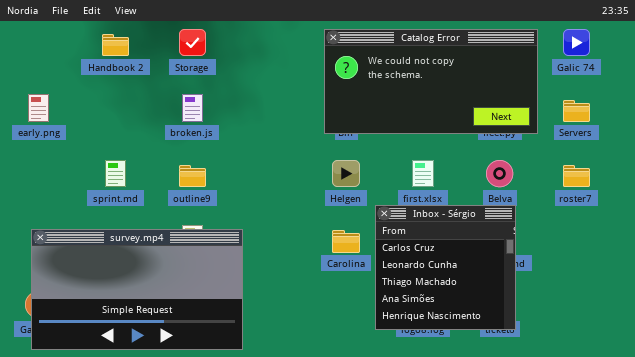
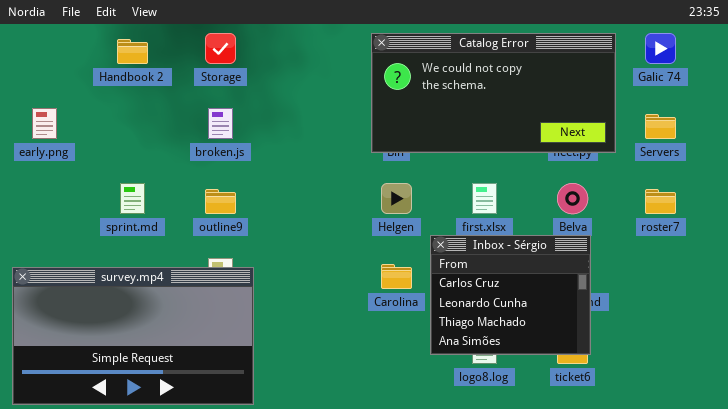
Inbox - Sérgio: [375,205,516,330] -> [430,235,591,355], resized
survey.mp4: [31,229,243,350] -> [12,267,254,405], moved

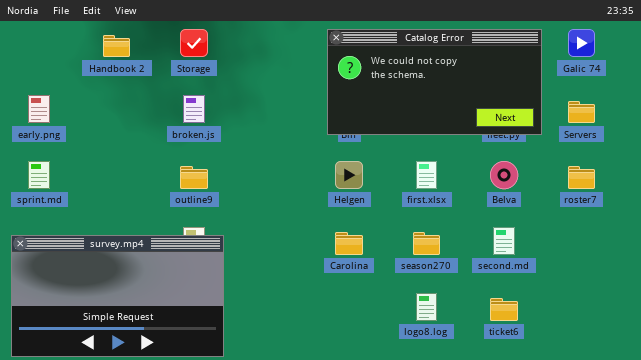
sprint.md: [120,183,145,214] -> [28,161,50,189], moved
Inbox - Sérgio: [430,235,591,355] -> none, closed

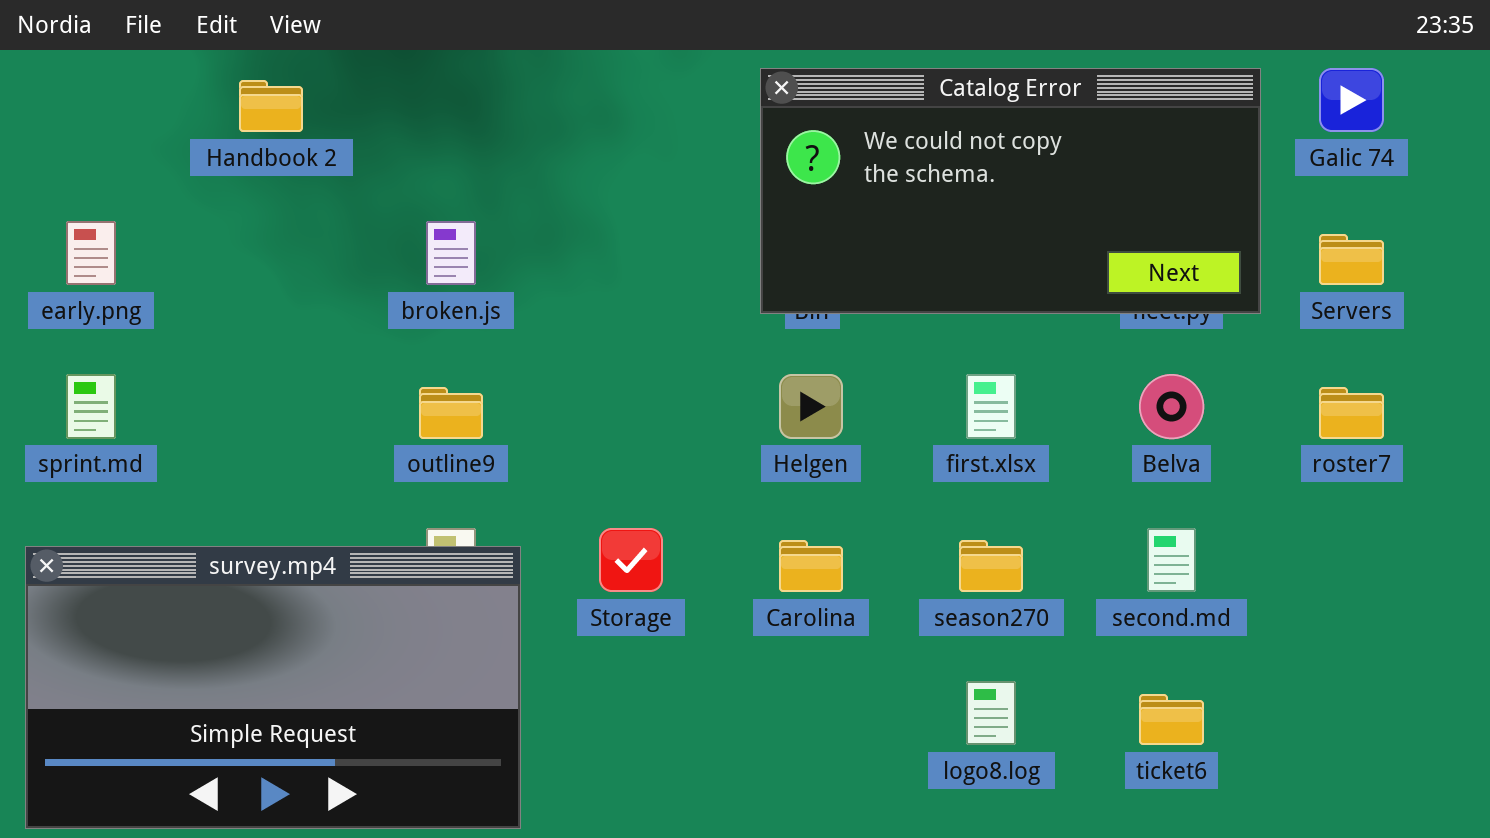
Storage: [180,29,208,57] -> [599,528,663,592], moved

